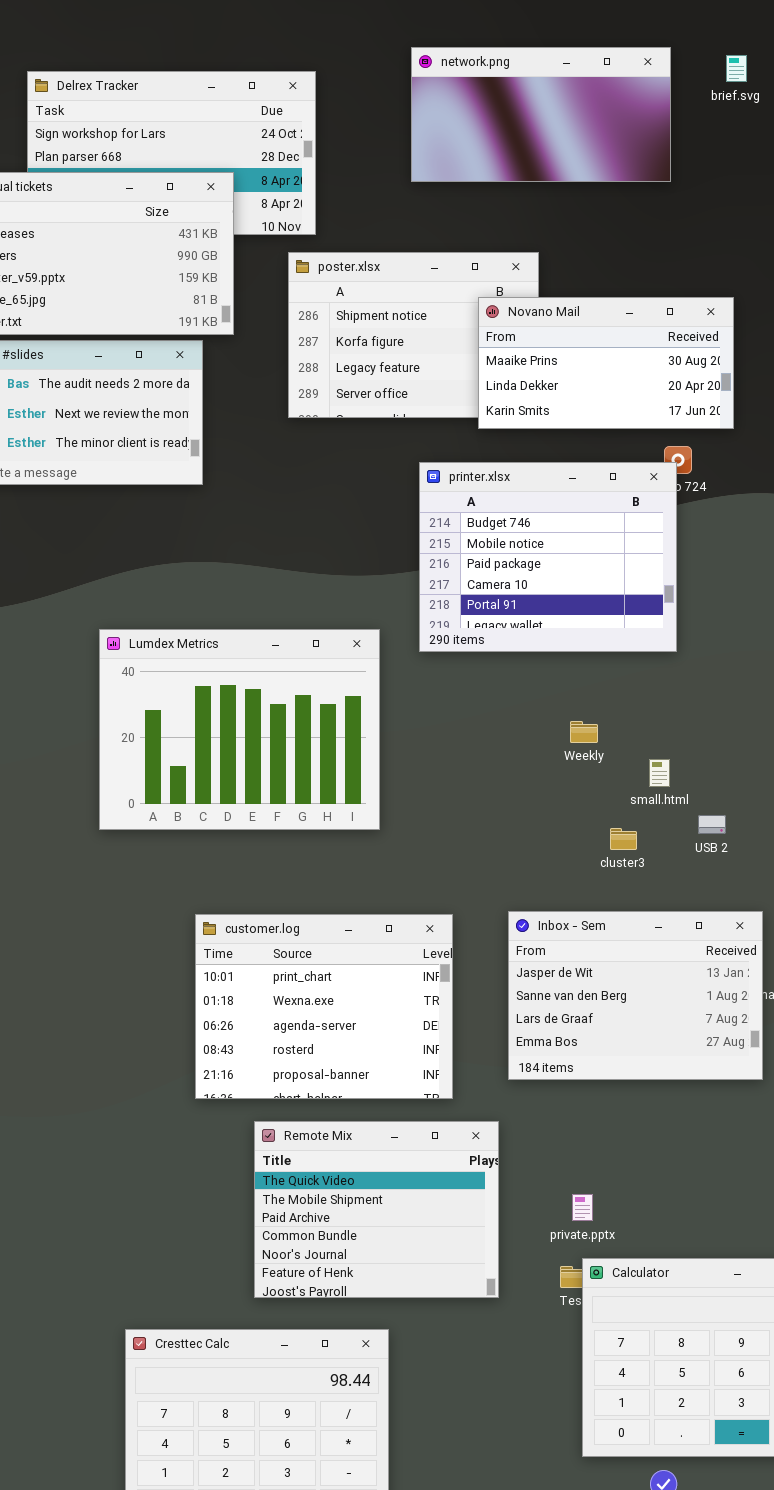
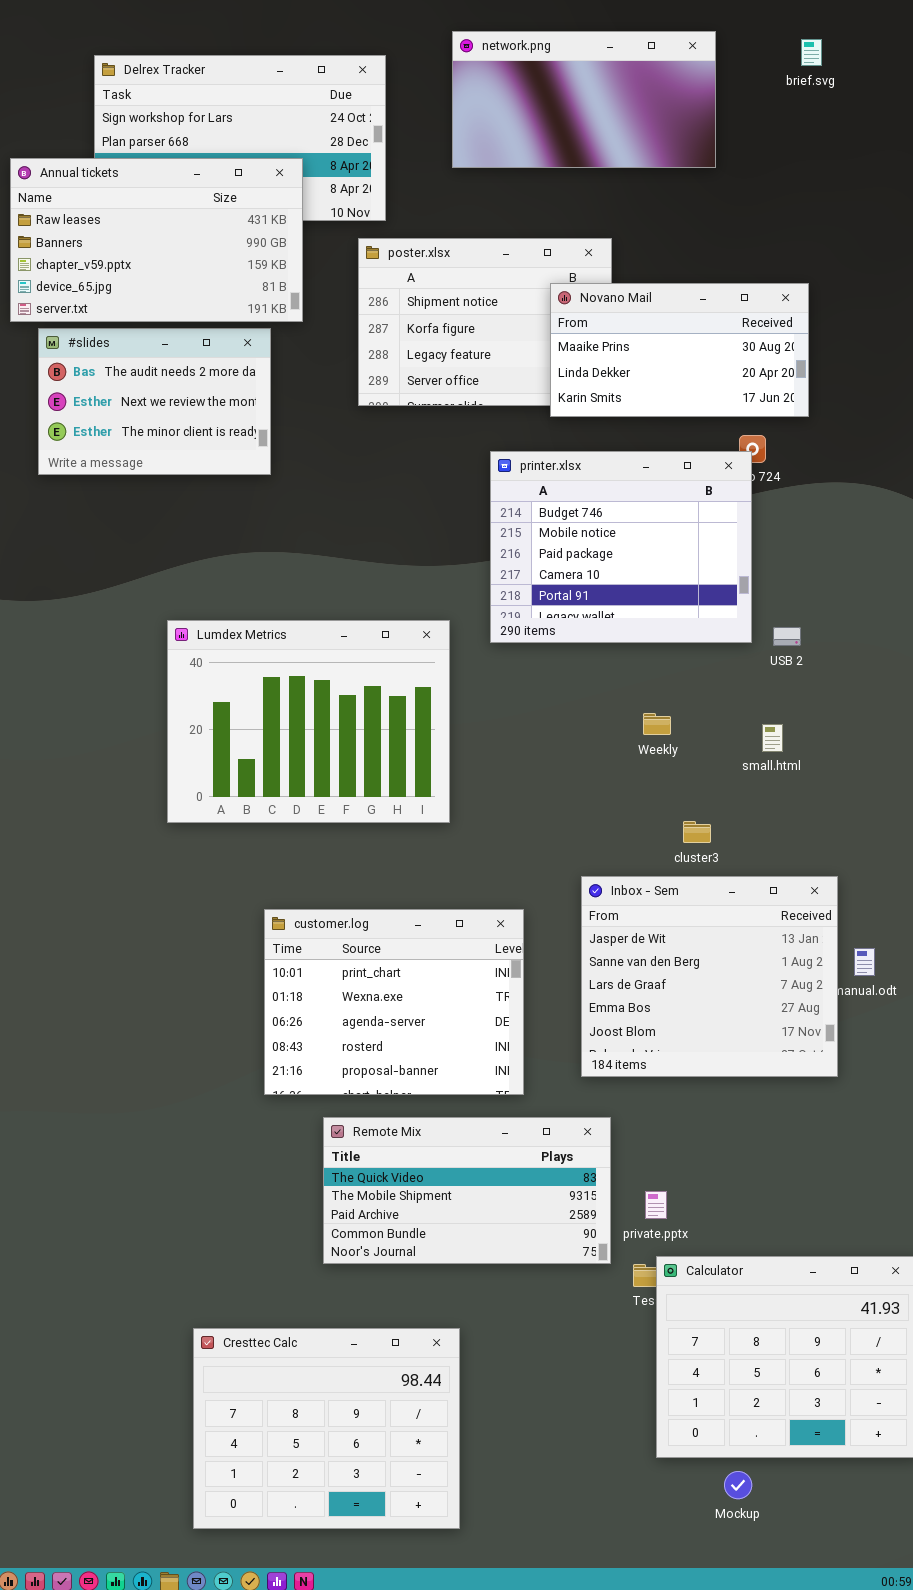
network.png: [411,47,671,182] -> [452,31,716,168], moved
small.html: [649,759,670,787] -> [762,724,783,752], moved
USB 2: [698,815,726,834] -> [773,627,801,646], moved
Inbox - Sem: [508,911,763,1080] -> [581,876,838,1077], resized
Remote Mix: [254,1121,499,1298] -> [323,1117,611,1264], resized

